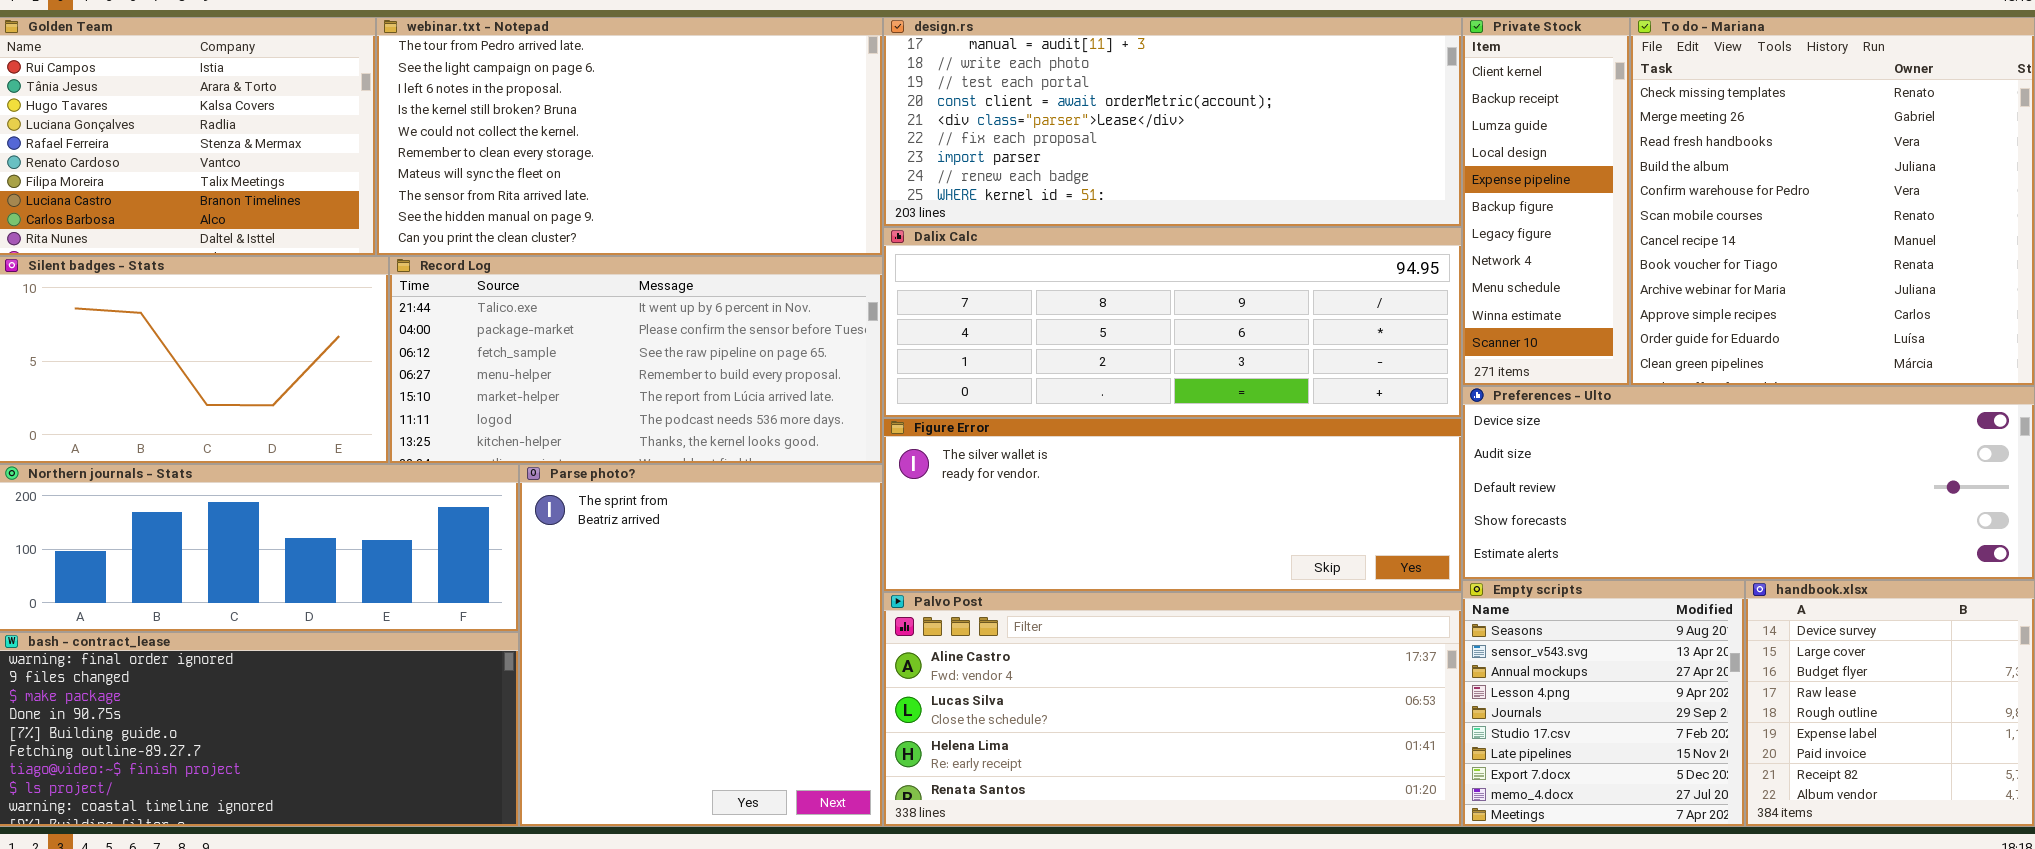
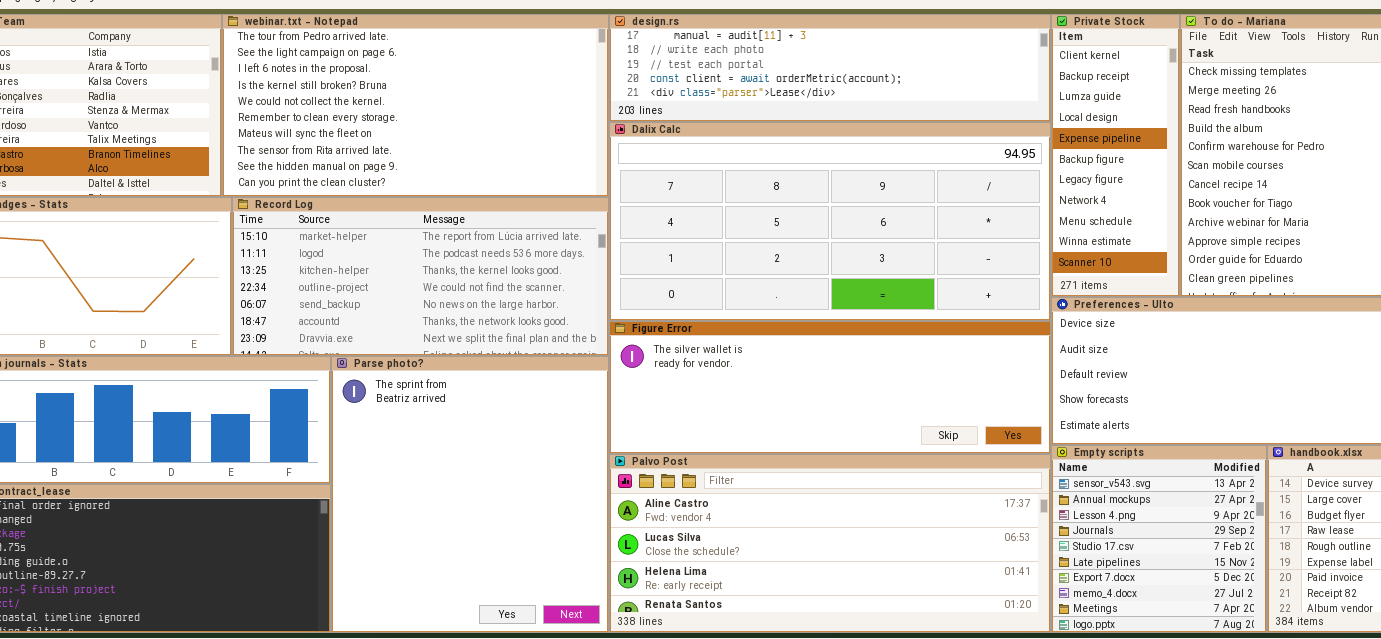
design.rs: [883,17,1462,227] -> [609,14,1051,122], resized
Dalix Calc: [883,227,1462,418] -> [609,122,1051,321], resized
Record Log: [389,256,883,464] -> [232,197,609,356], scrolled down 4 rows
Empty scripts: [1462,580,1745,827] -> [1051,445,1267,633], scrolled down 1 row

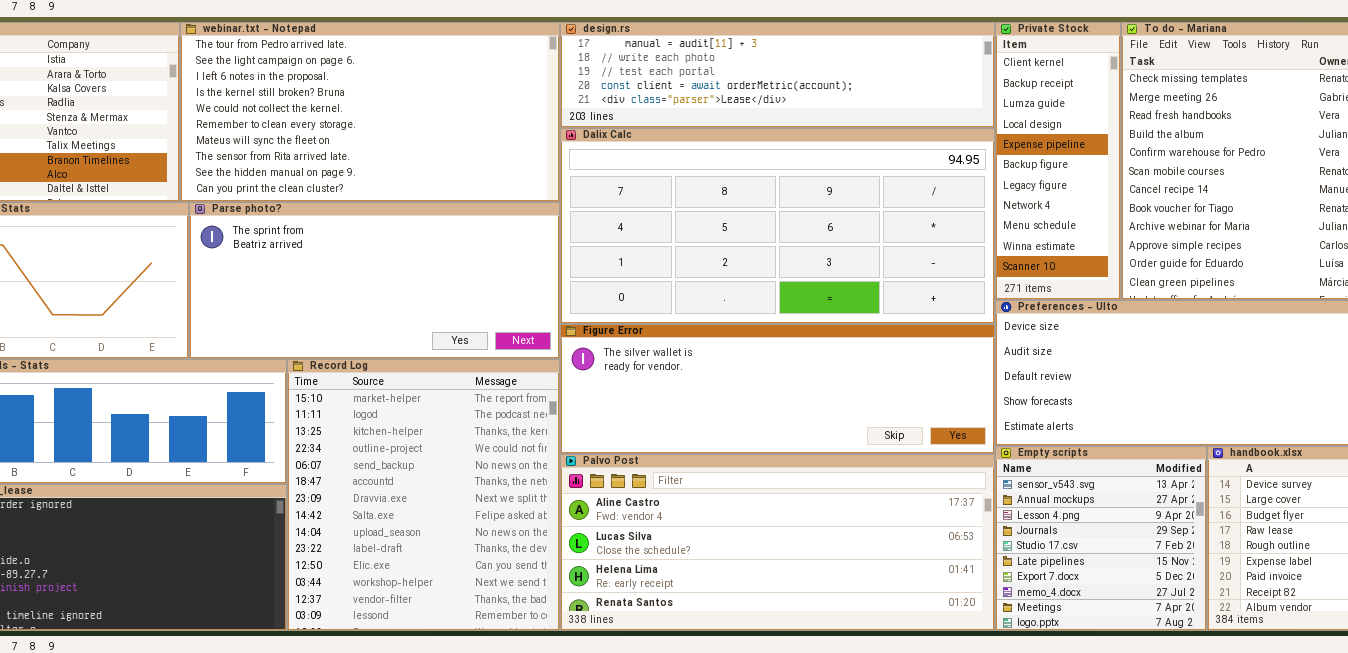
Record Log: [232,197,609,356] -> [287,359,560,631], moved, resized
Parse photo?: [331,356,609,633] -> [189,202,560,359], moved, resized

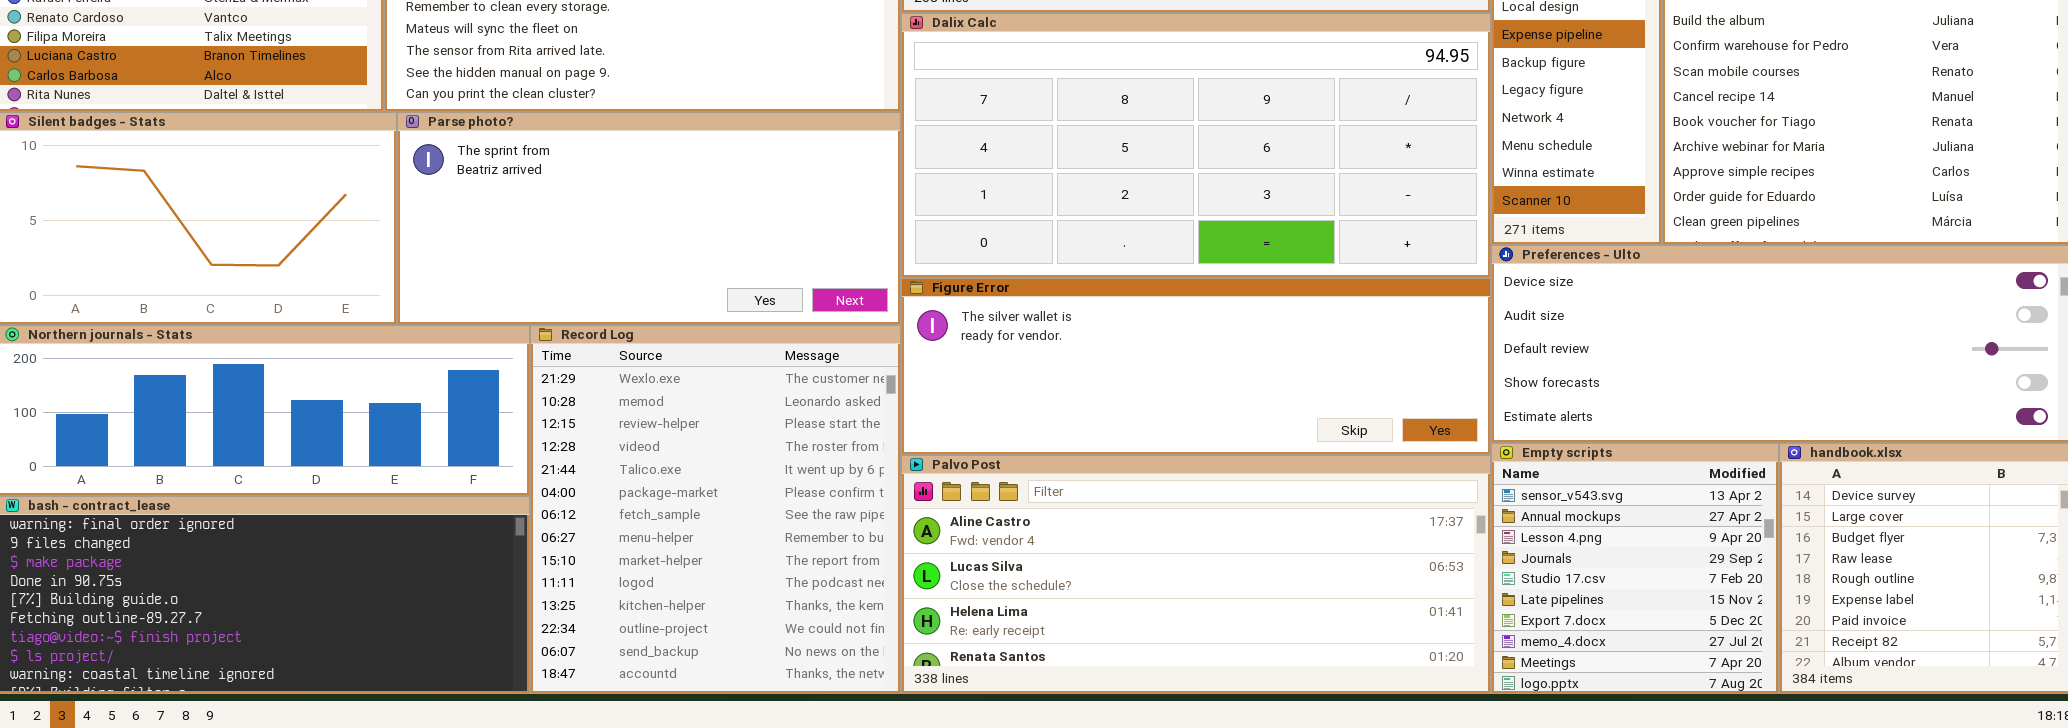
Record Log: [287,359,560,631] -> [530,325,901,694], scrolled up 8 rows

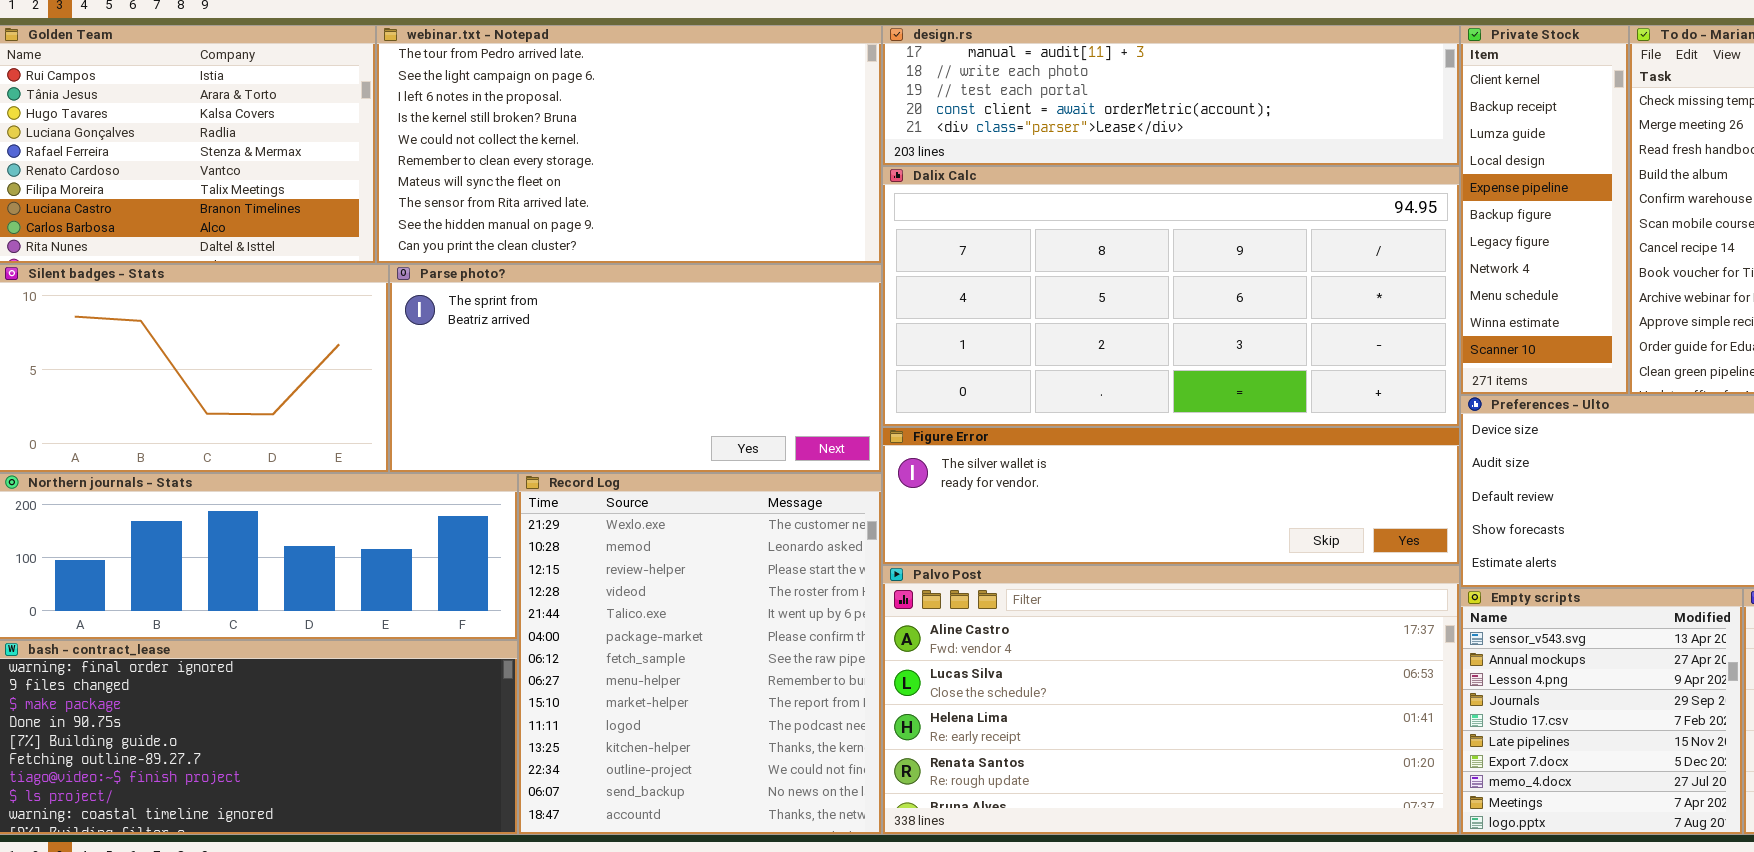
Figure Error: [901,278,1491,455] -> [882,427,1460,565], resized
Palvo Post: [901,455,1491,694] -> [882,565,1460,835], resized

